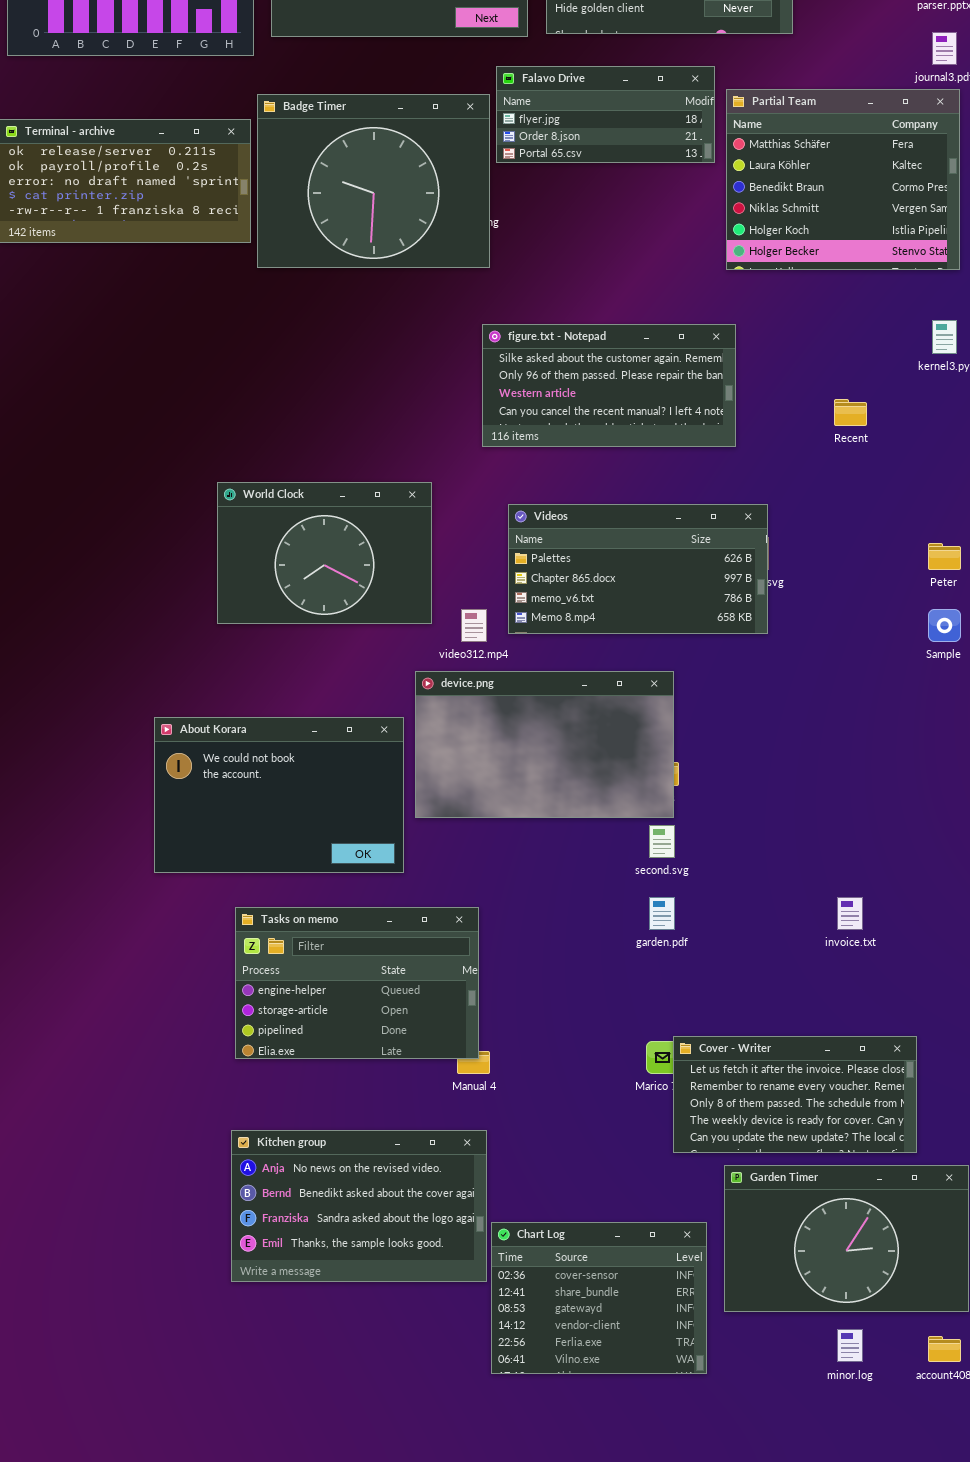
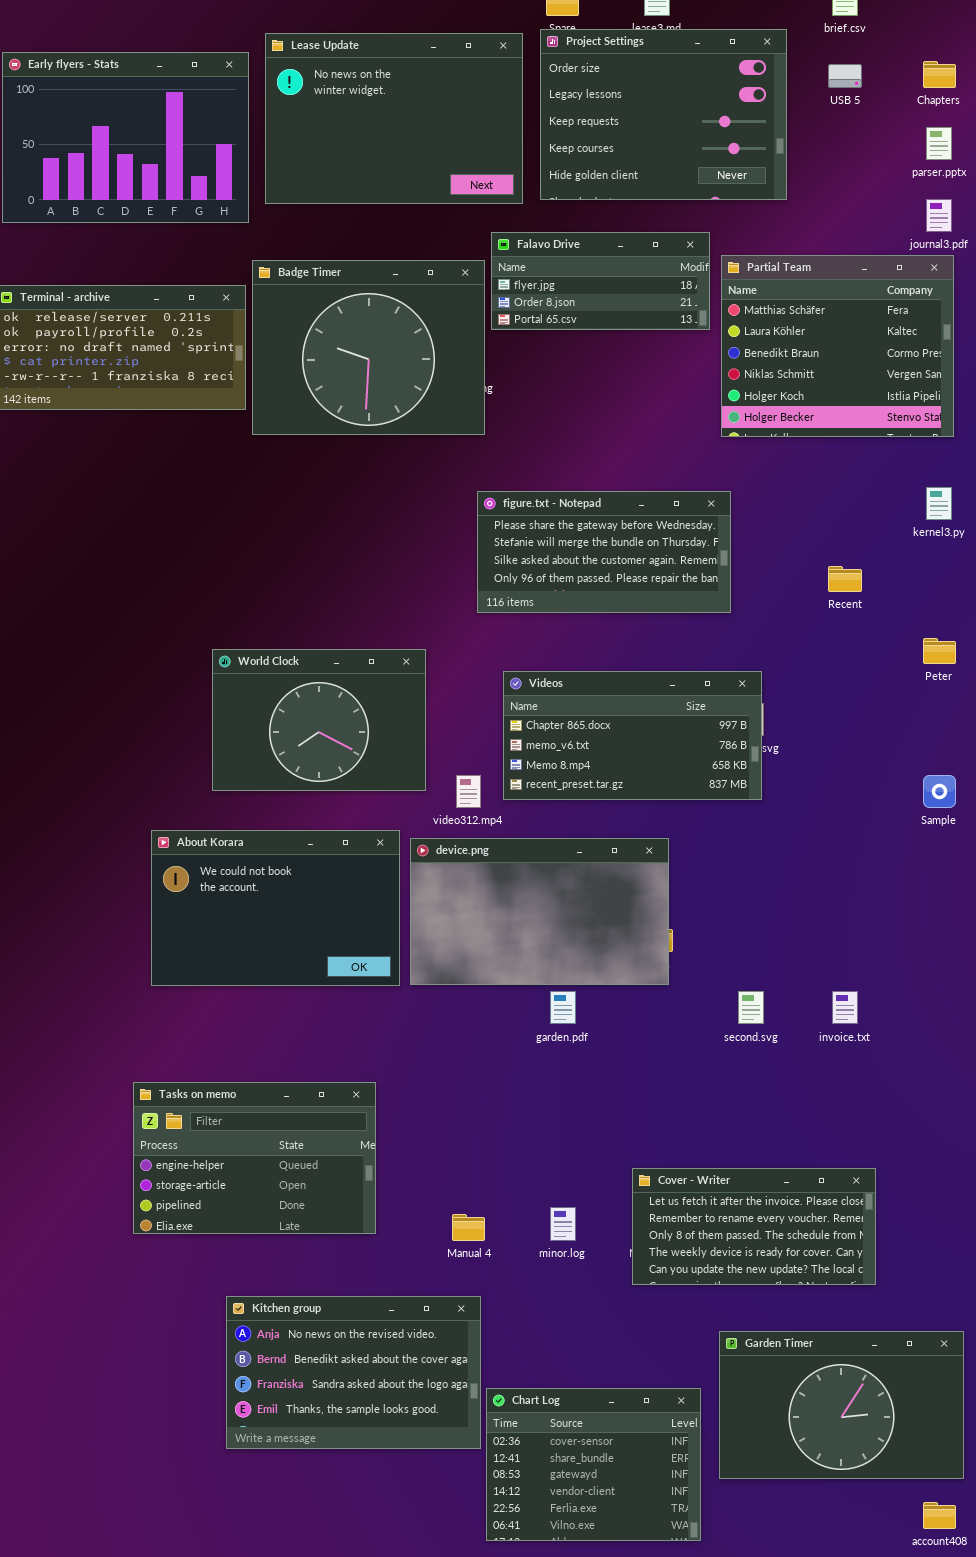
figure.txt - Notepad: [482,324,736,447] -> [477,491,731,613], scrolled up 2 rows
Videos: [508,504,768,634] -> [503,671,762,800], scrolled down 1 row
Peter: [928,543,961,570] -> [923,638,956,664], moved
About Korara: [154,717,404,873] -> [151,830,400,986], moved
second.svg: [649,825,675,858] -> [738,991,764,1024], moved
garden.pdf: [649,897,675,930] -> [550,991,576,1024], moved
invoice.txt: [837,897,863,930] -> [832,991,858,1024], moved
Tasks on memo: [235,907,479,1059] -> [133,1082,376,1234], moved
Cover - Writer: [673,1036,917,1153] -> [632,1168,876,1285], moved
minor.log: [837,1329,863,1362] -> [550,1207,576,1241], moved

